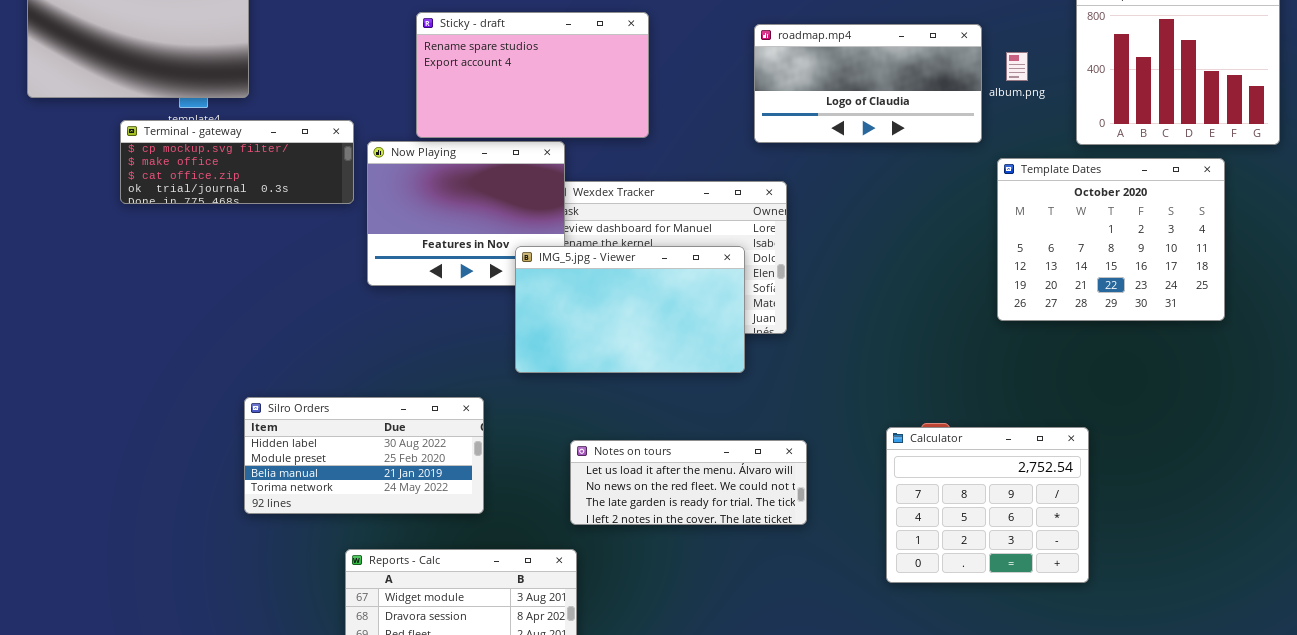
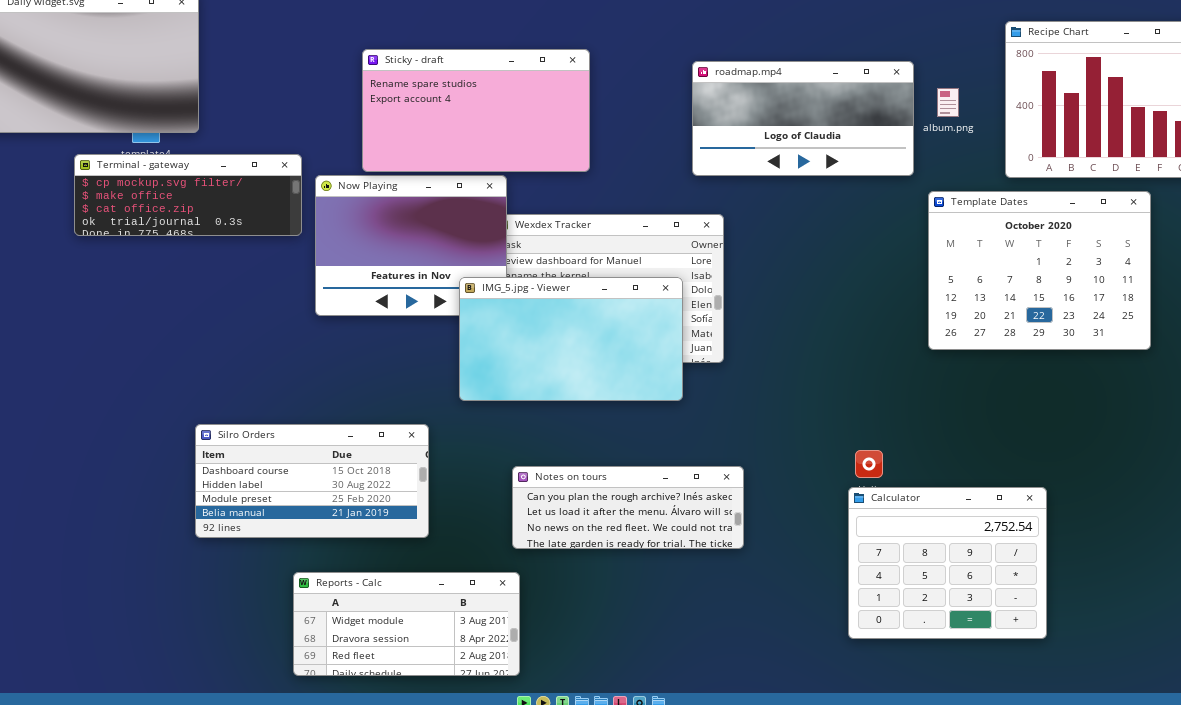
Silro Orders: [244,397,484,514] -> [195,424,429,538], scrolled up 1 row
Calculator: [886,427,1089,583] -> [848,487,1047,639], moved
Notes on tours: [570,440,807,525] -> [512,466,744,549], scrolled up 1 row

